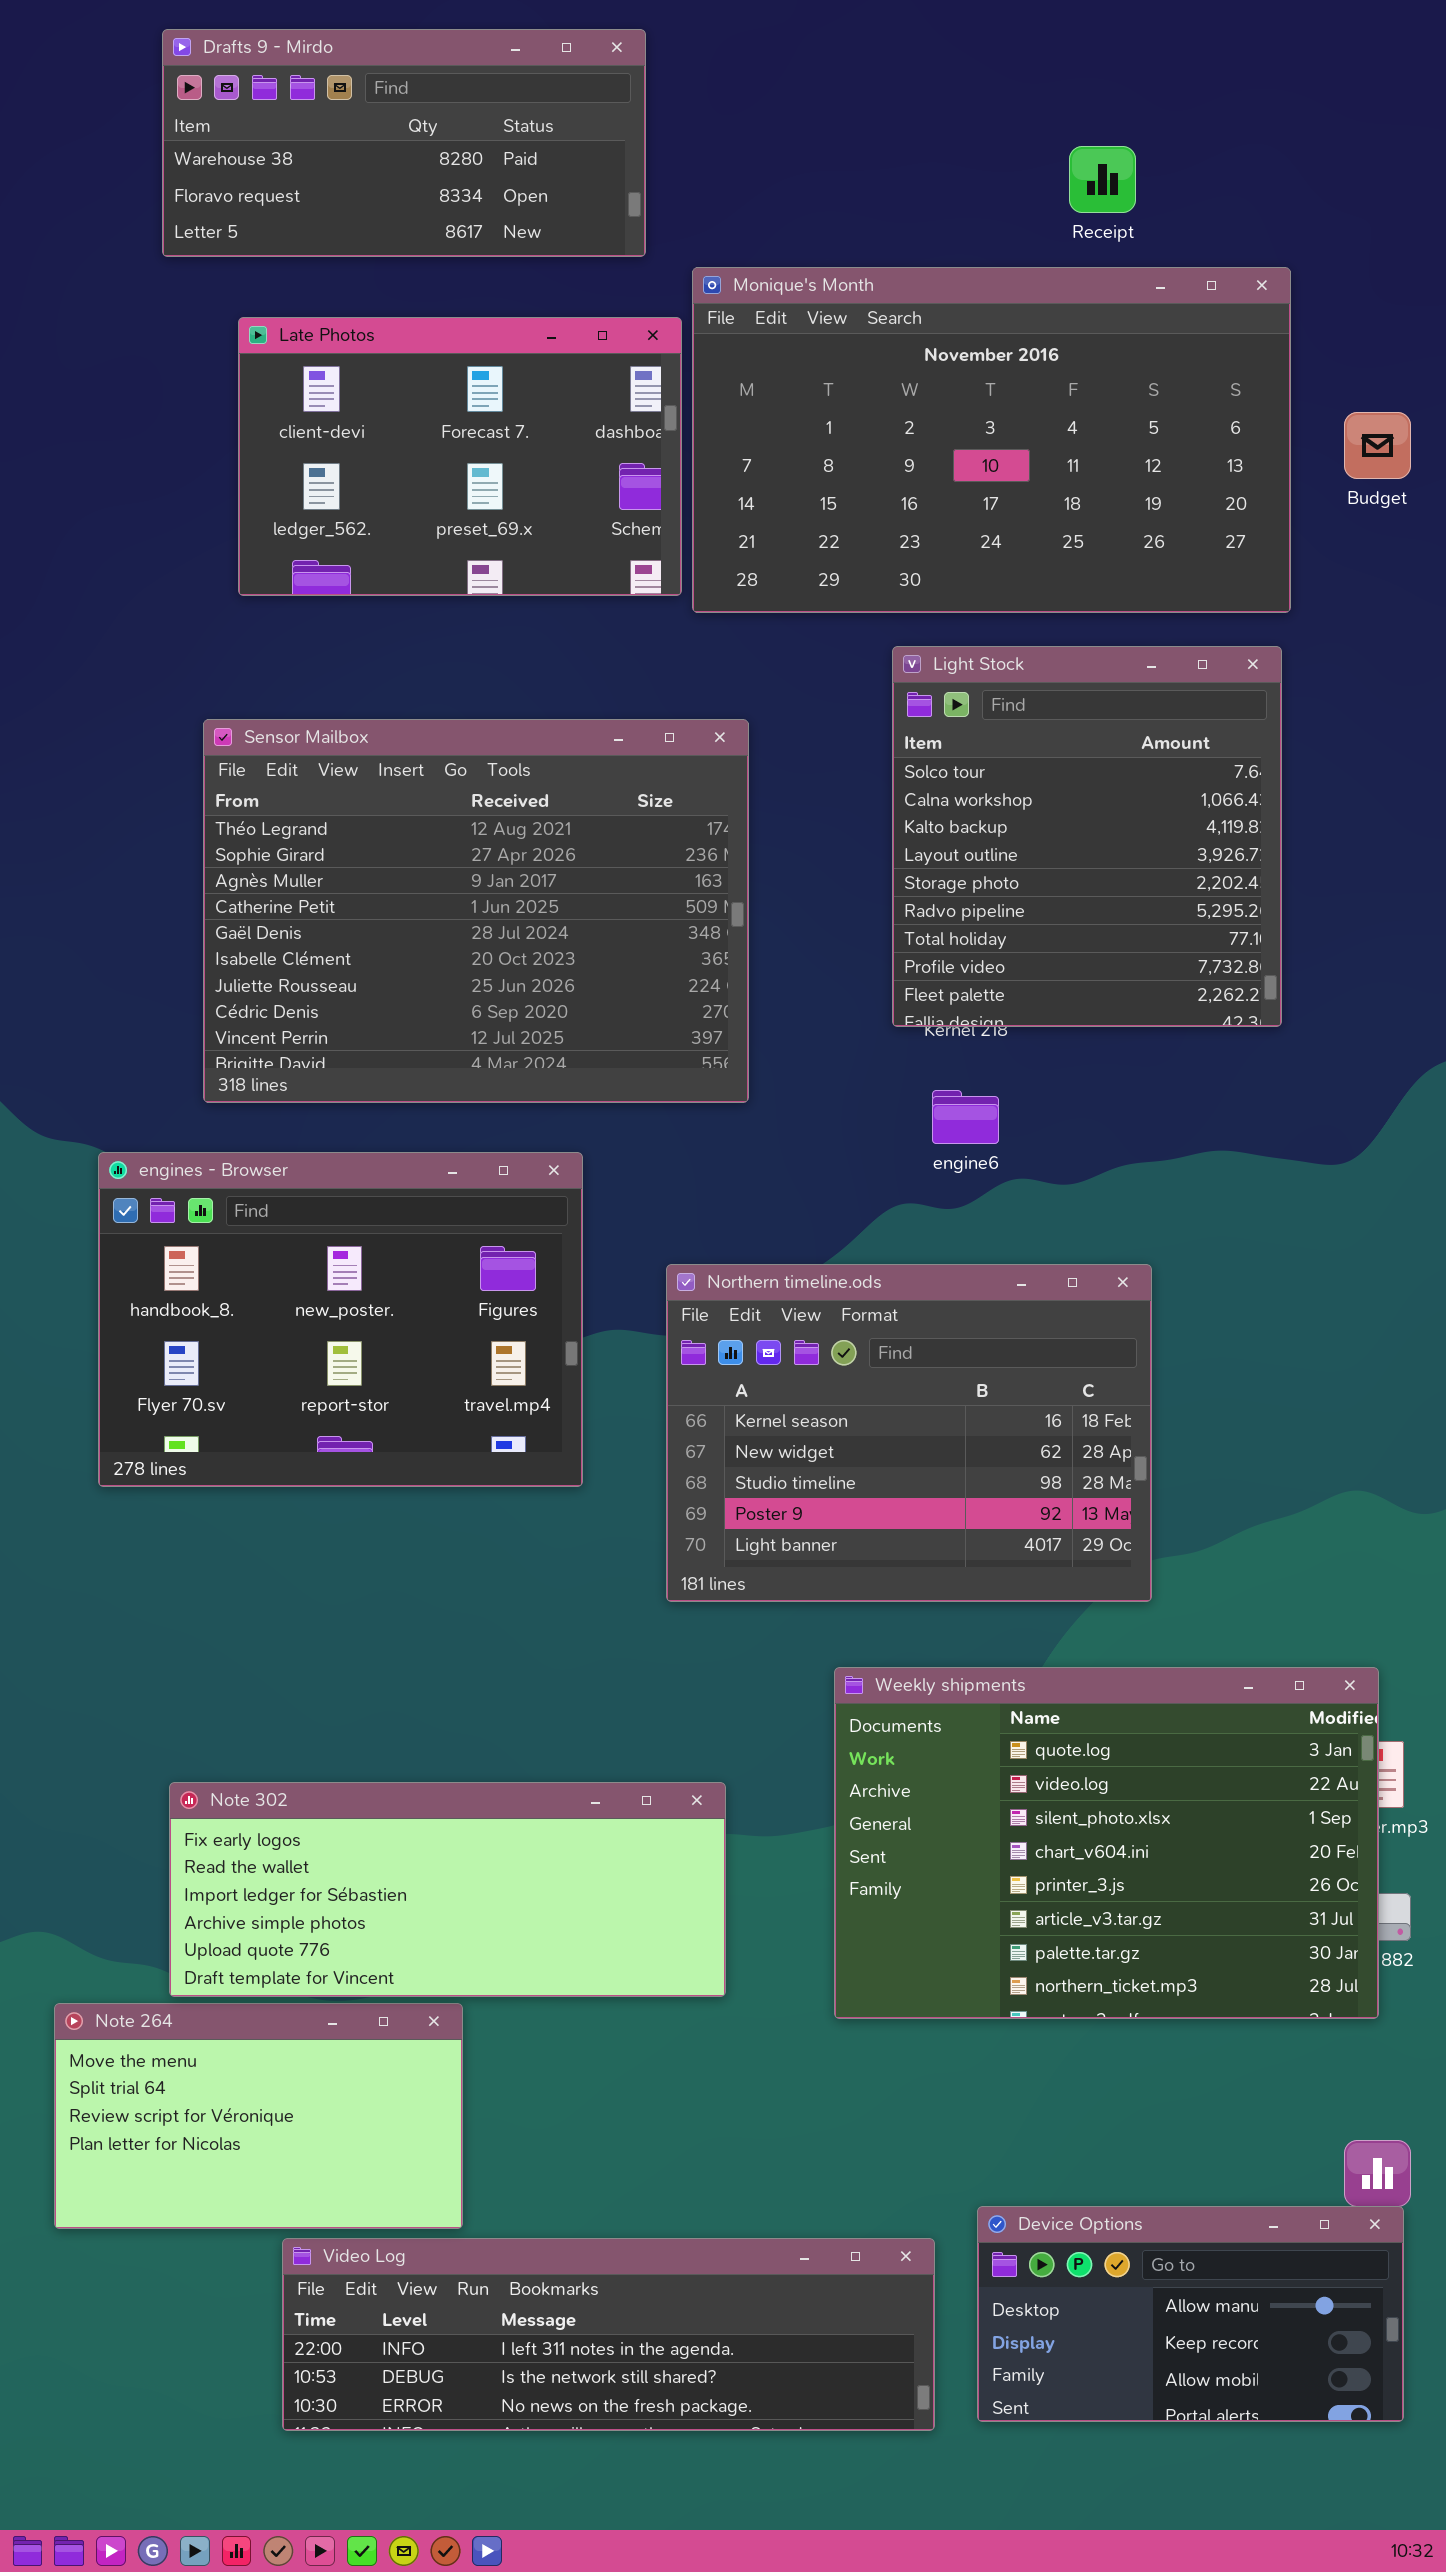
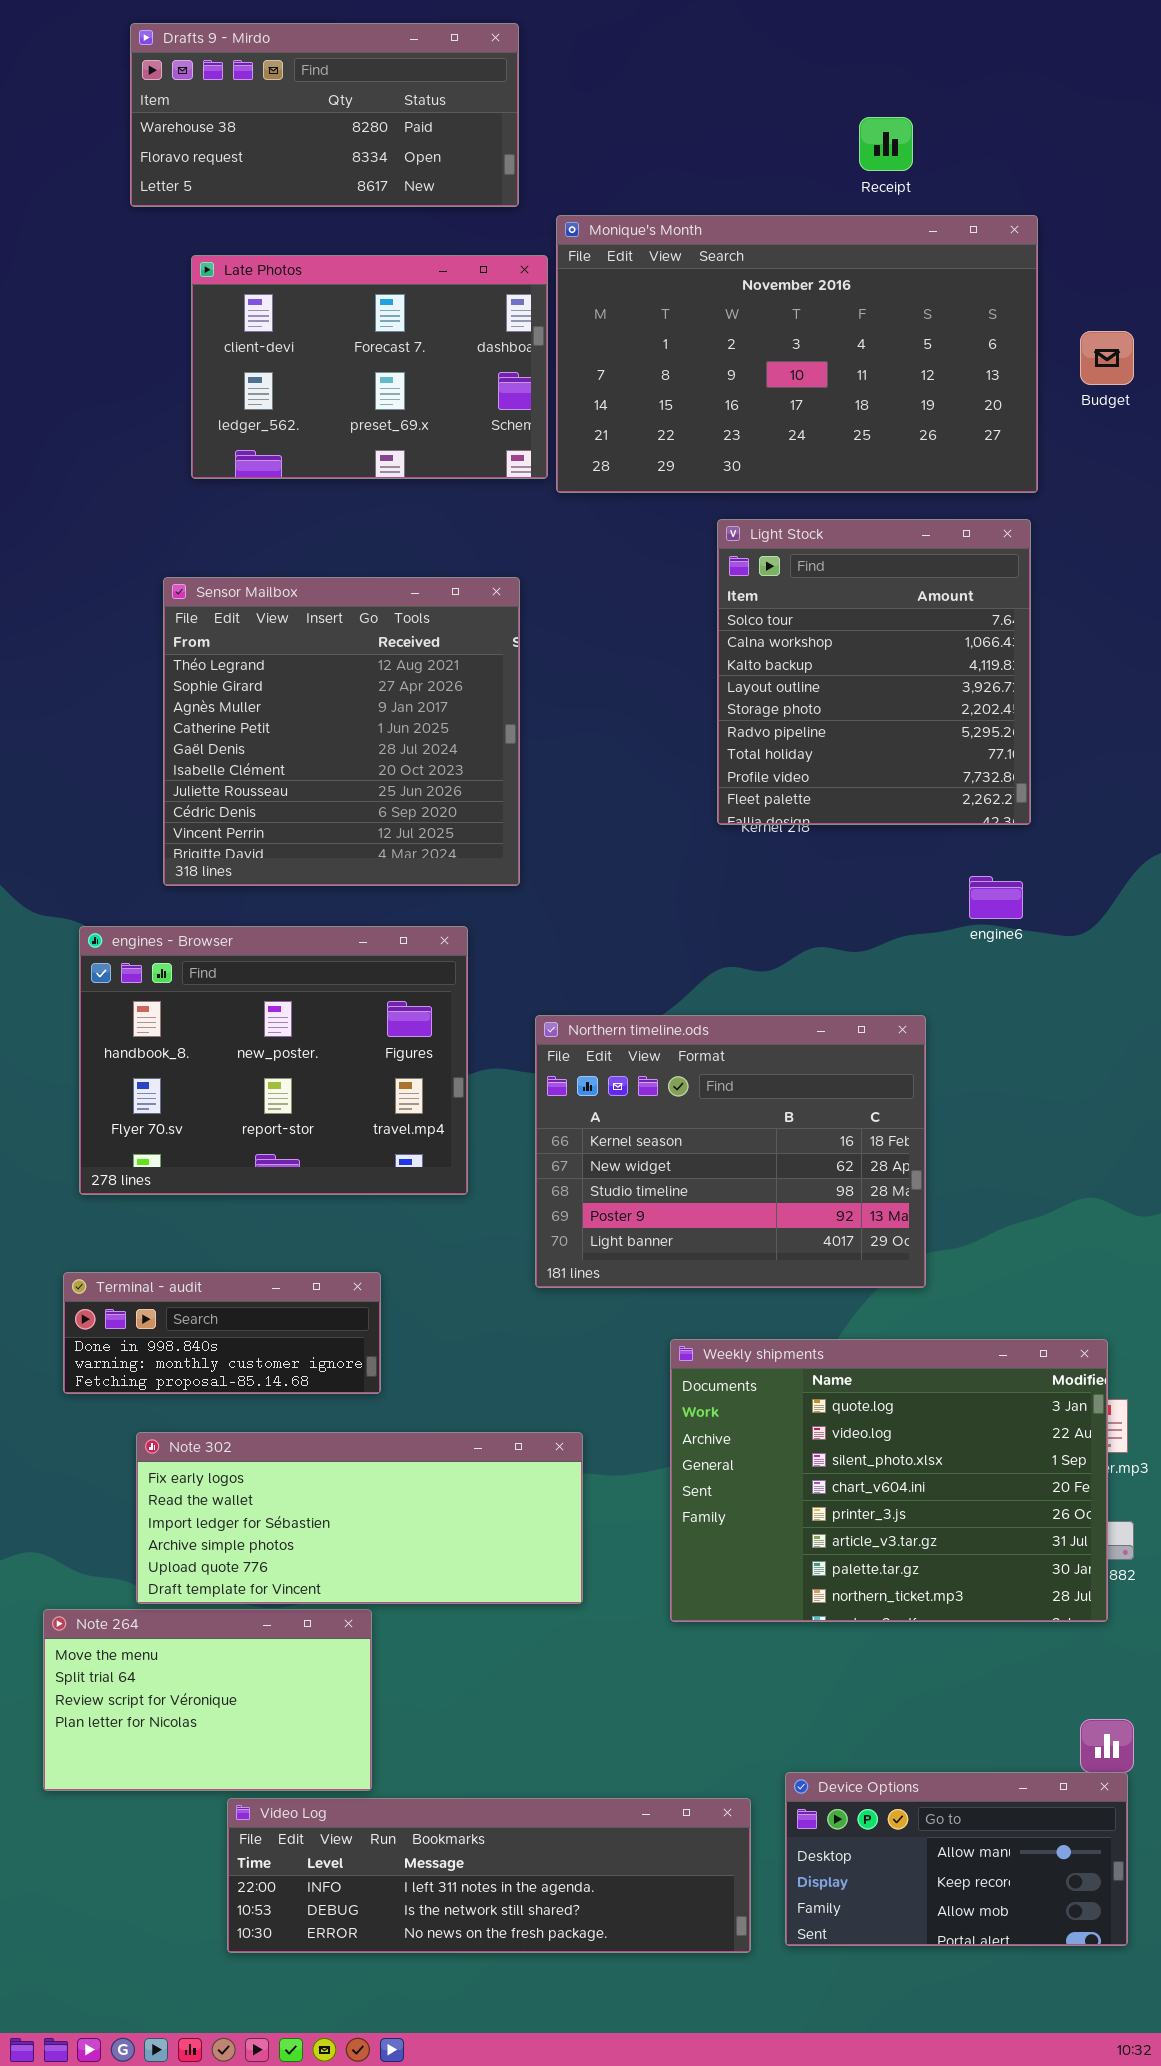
Sensor Mailbox: [203,719,749,1103] -> [163,577,520,886], resized
engine6: [932,1090,999,1144] -> [969,876,1023,919], moved
Terminal - audit: none -> [63,1272,381,1394], opened

